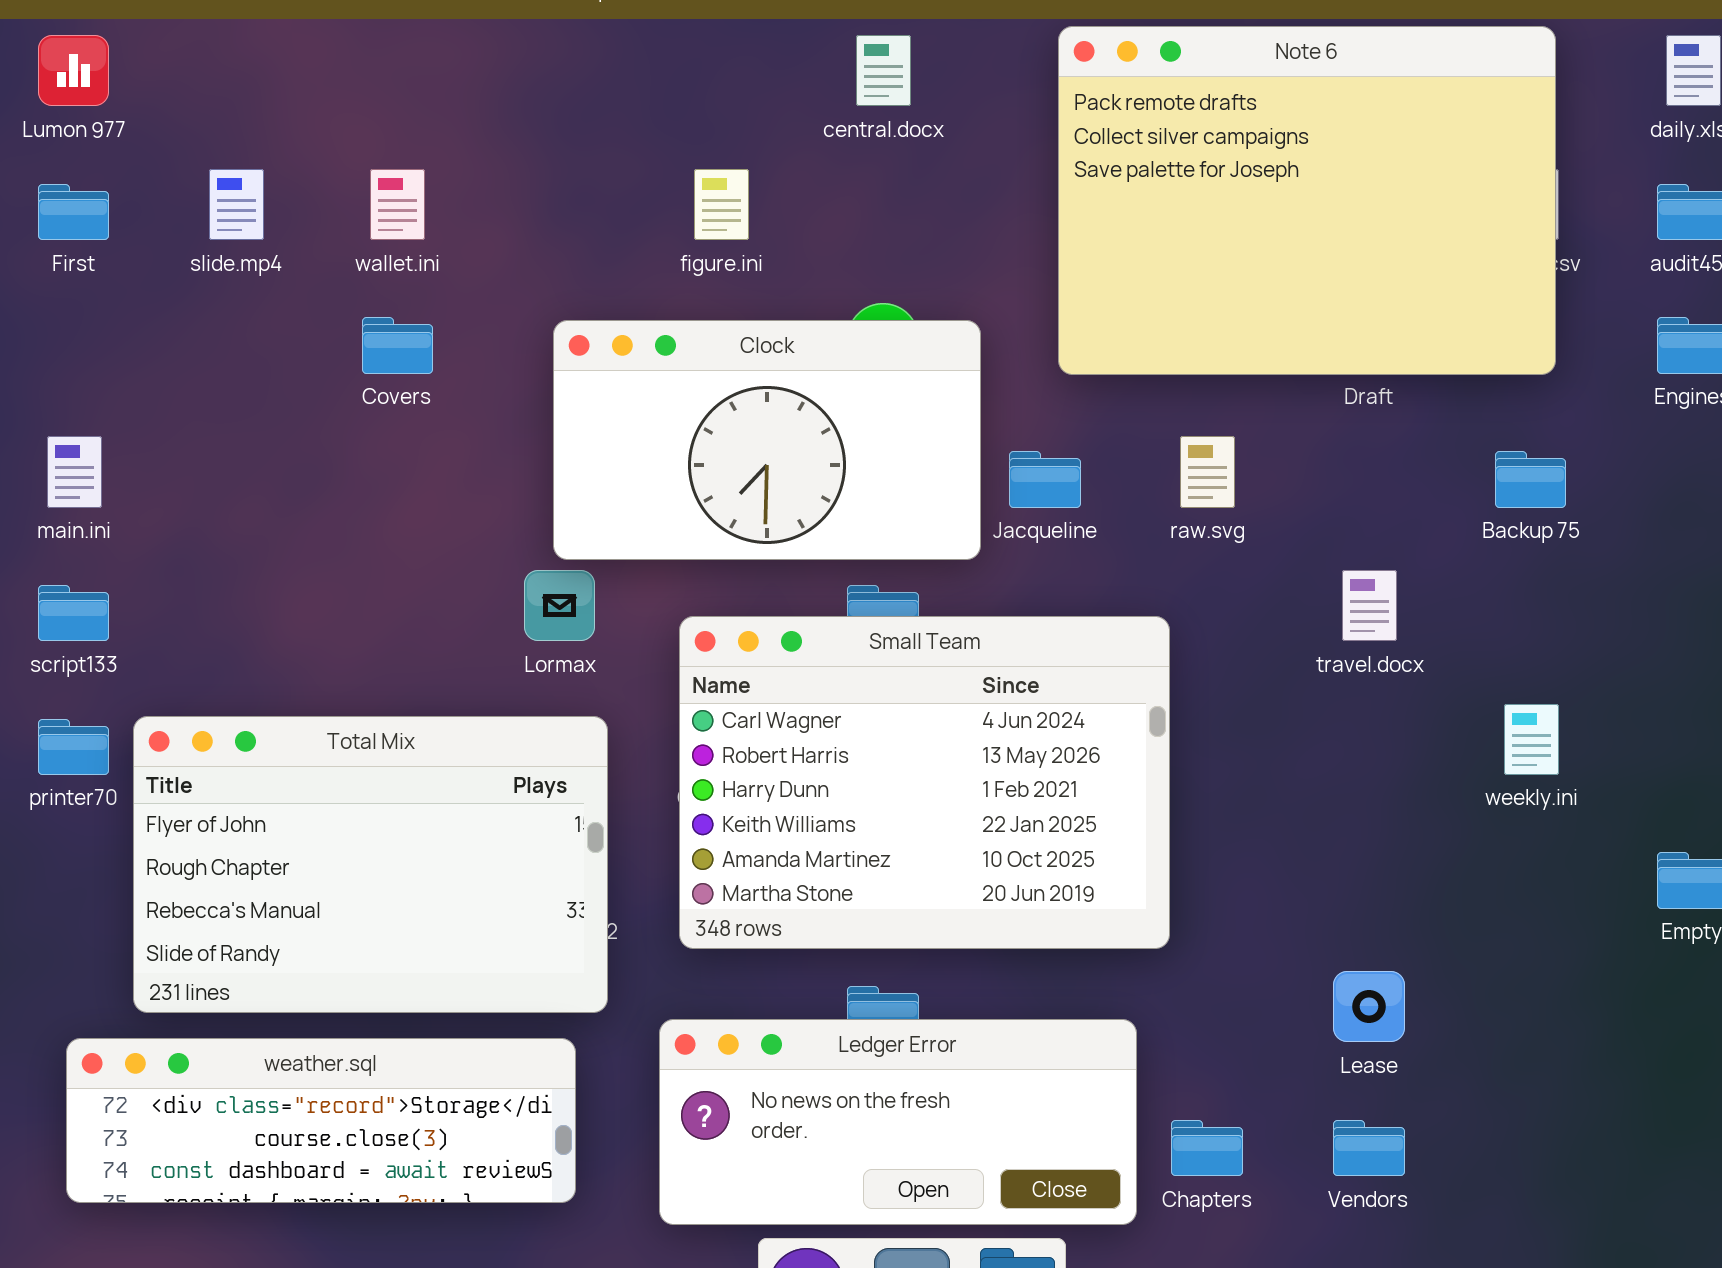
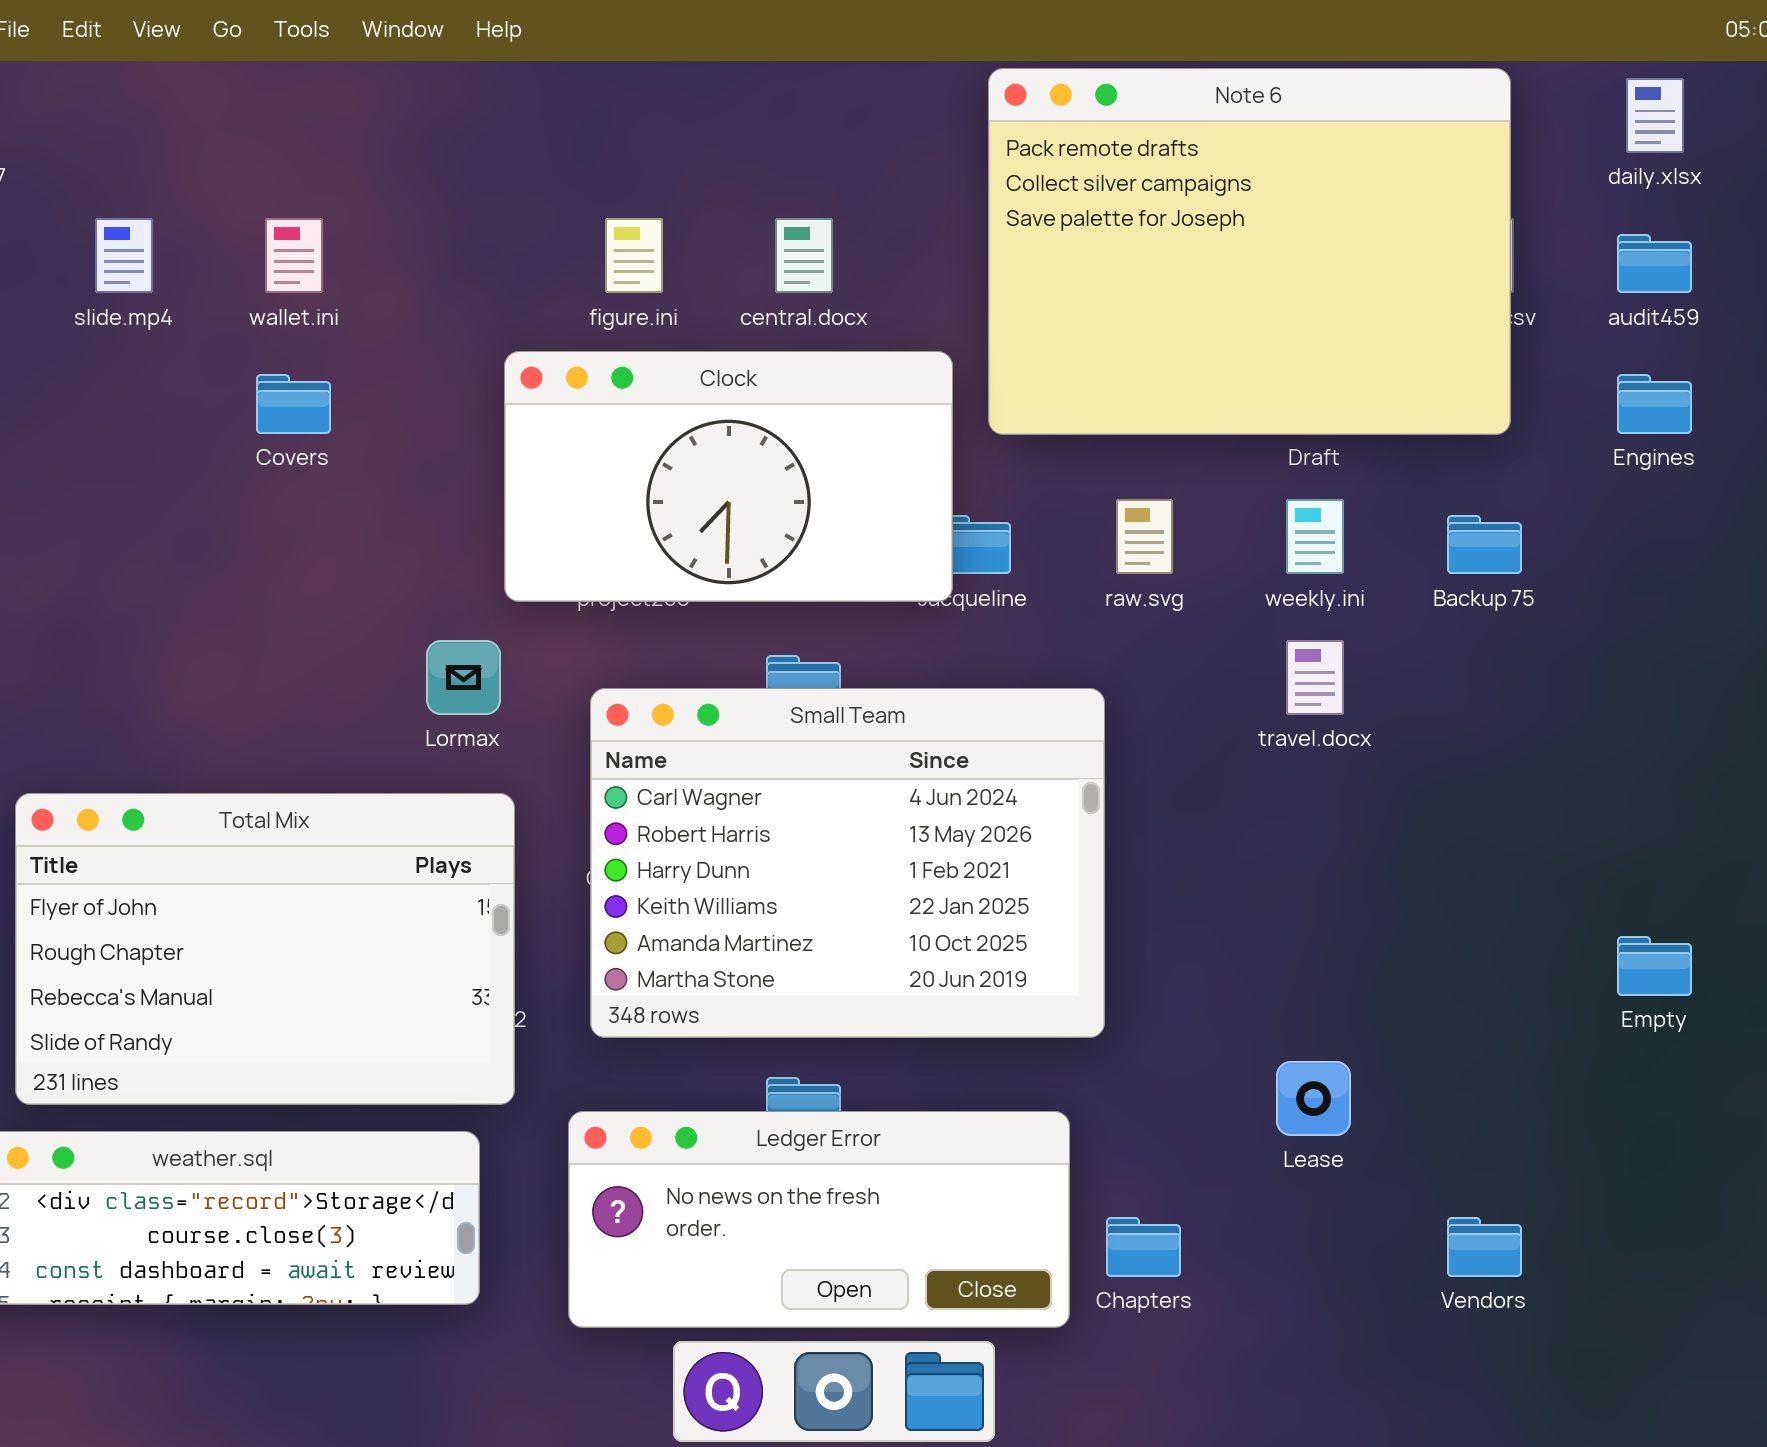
central.docx: [856,35,911,106] -> [775,218,833,293], moved
Clock: [553,320,981,560] -> [504,351,953,602], moved
weekly.ini: [1504,704,1559,775] -> [1286,499,1344,574], moved
Vendors: [1333,1120,1405,1176] -> [1447,1217,1522,1277], moved

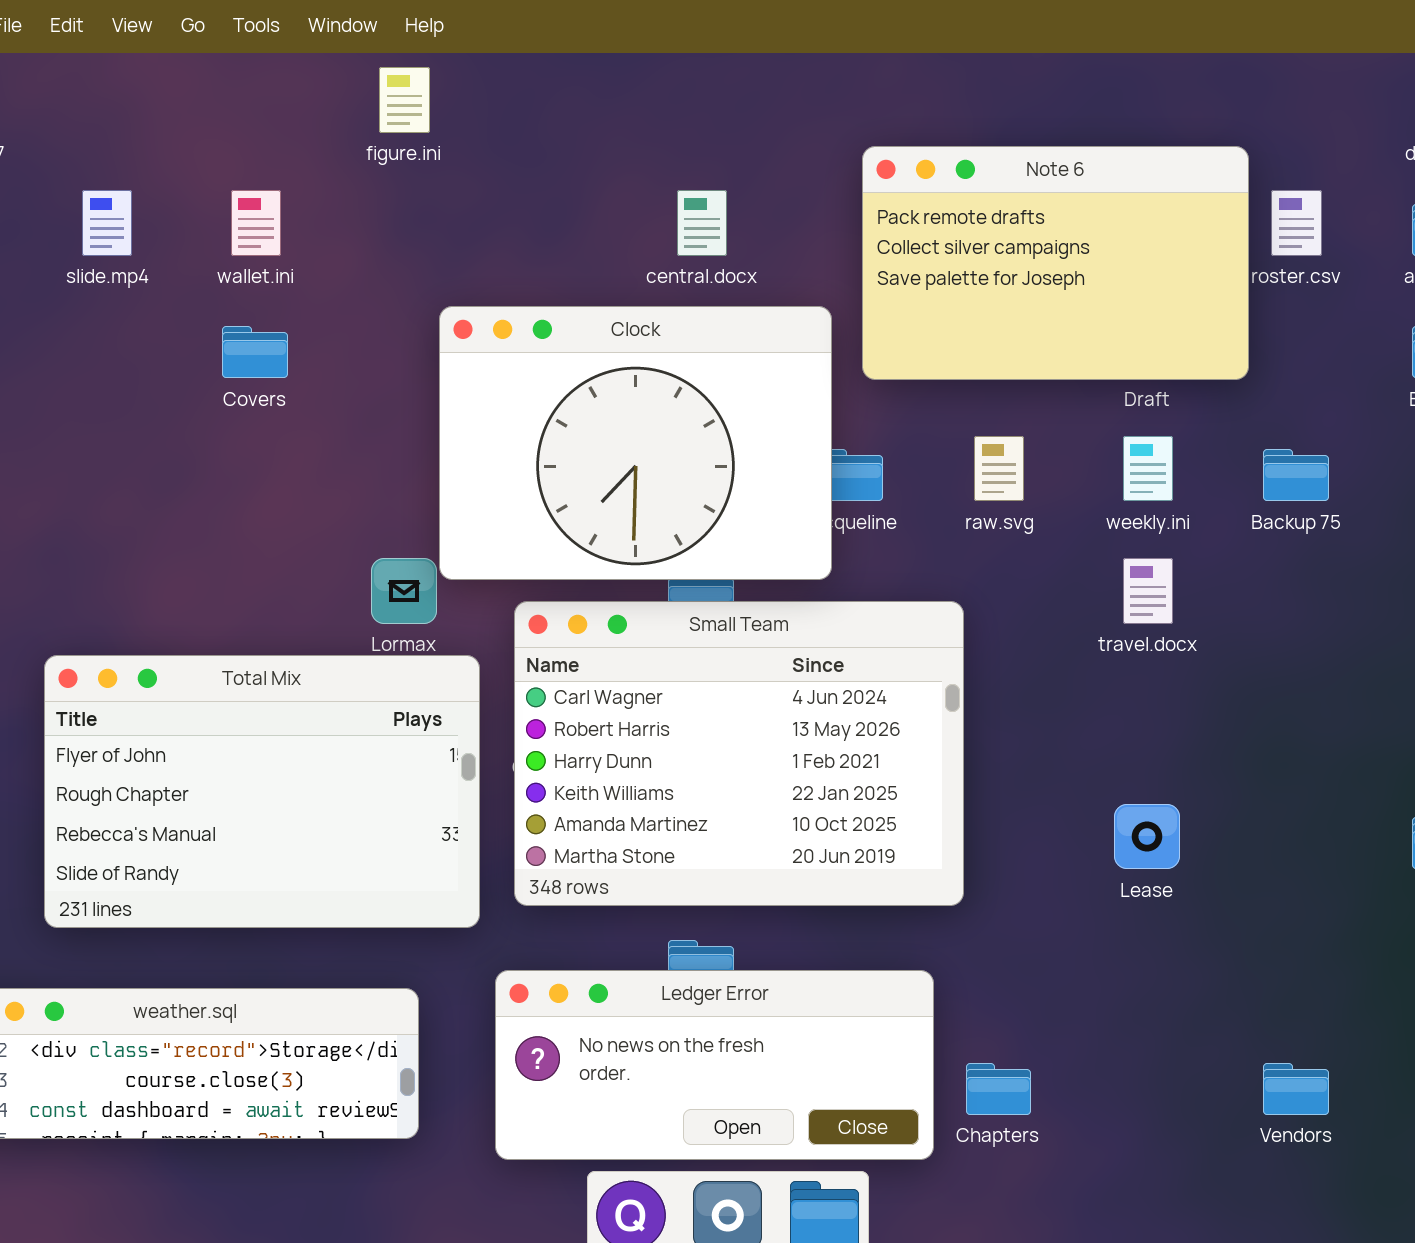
Note 6: [988,68,1511,435] -> [862,146,1249,380], resized
figure.ini: [605,218,663,293] -> [379,67,430,133], moved
Clock: [504,351,953,602] -> [439,306,832,580], resized
Total Mix: [15,793,515,1105] -> [44,655,480,928], moved
Lease: [1276,1061,1351,1136] -> [1114,804,1180,869], moved

